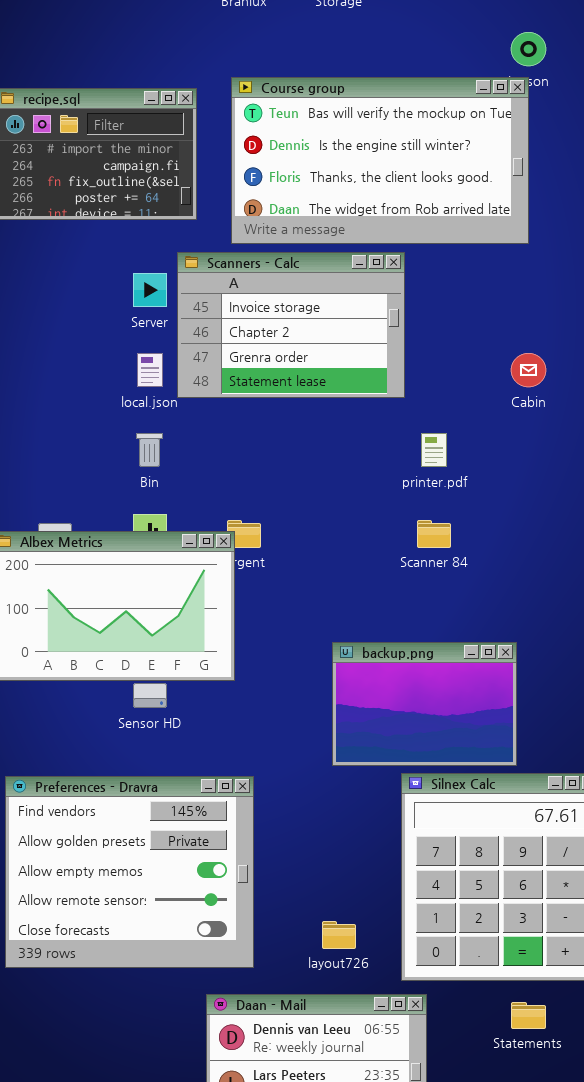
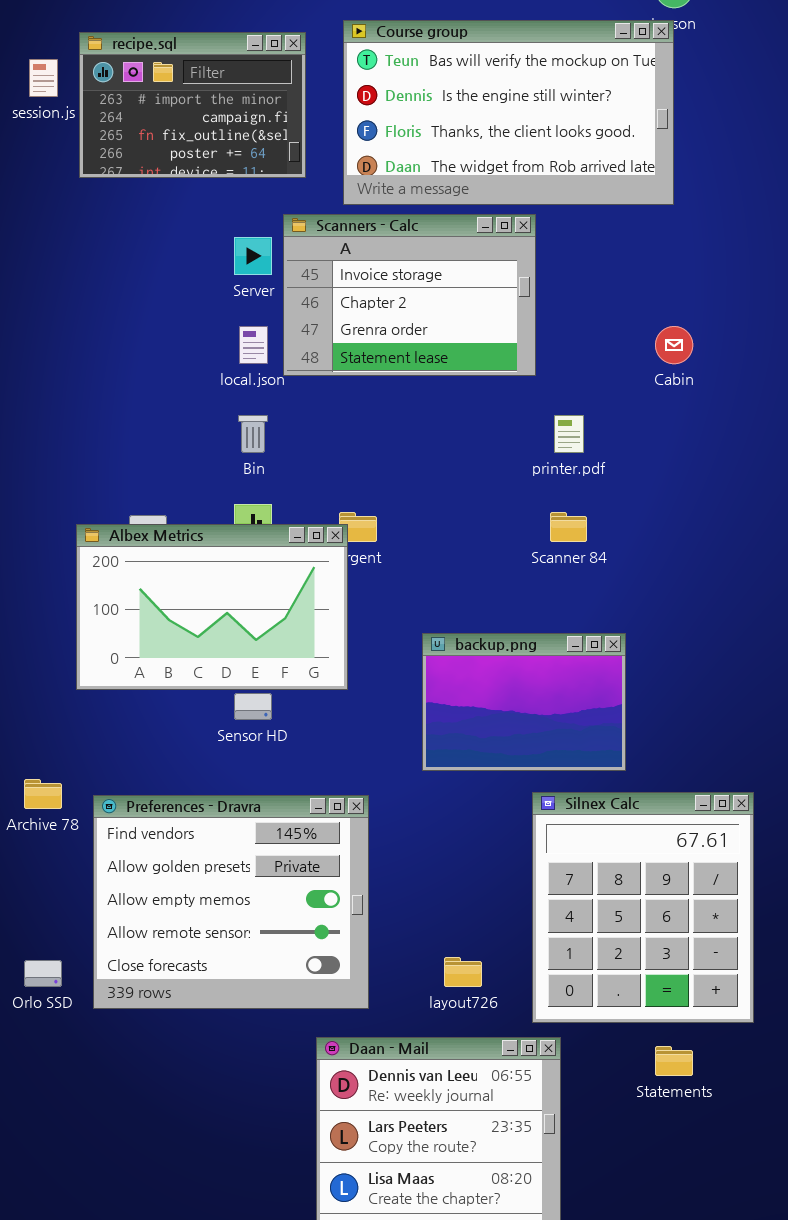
backup.png: [332,642,517,766] -> [422,633,626,771], moved

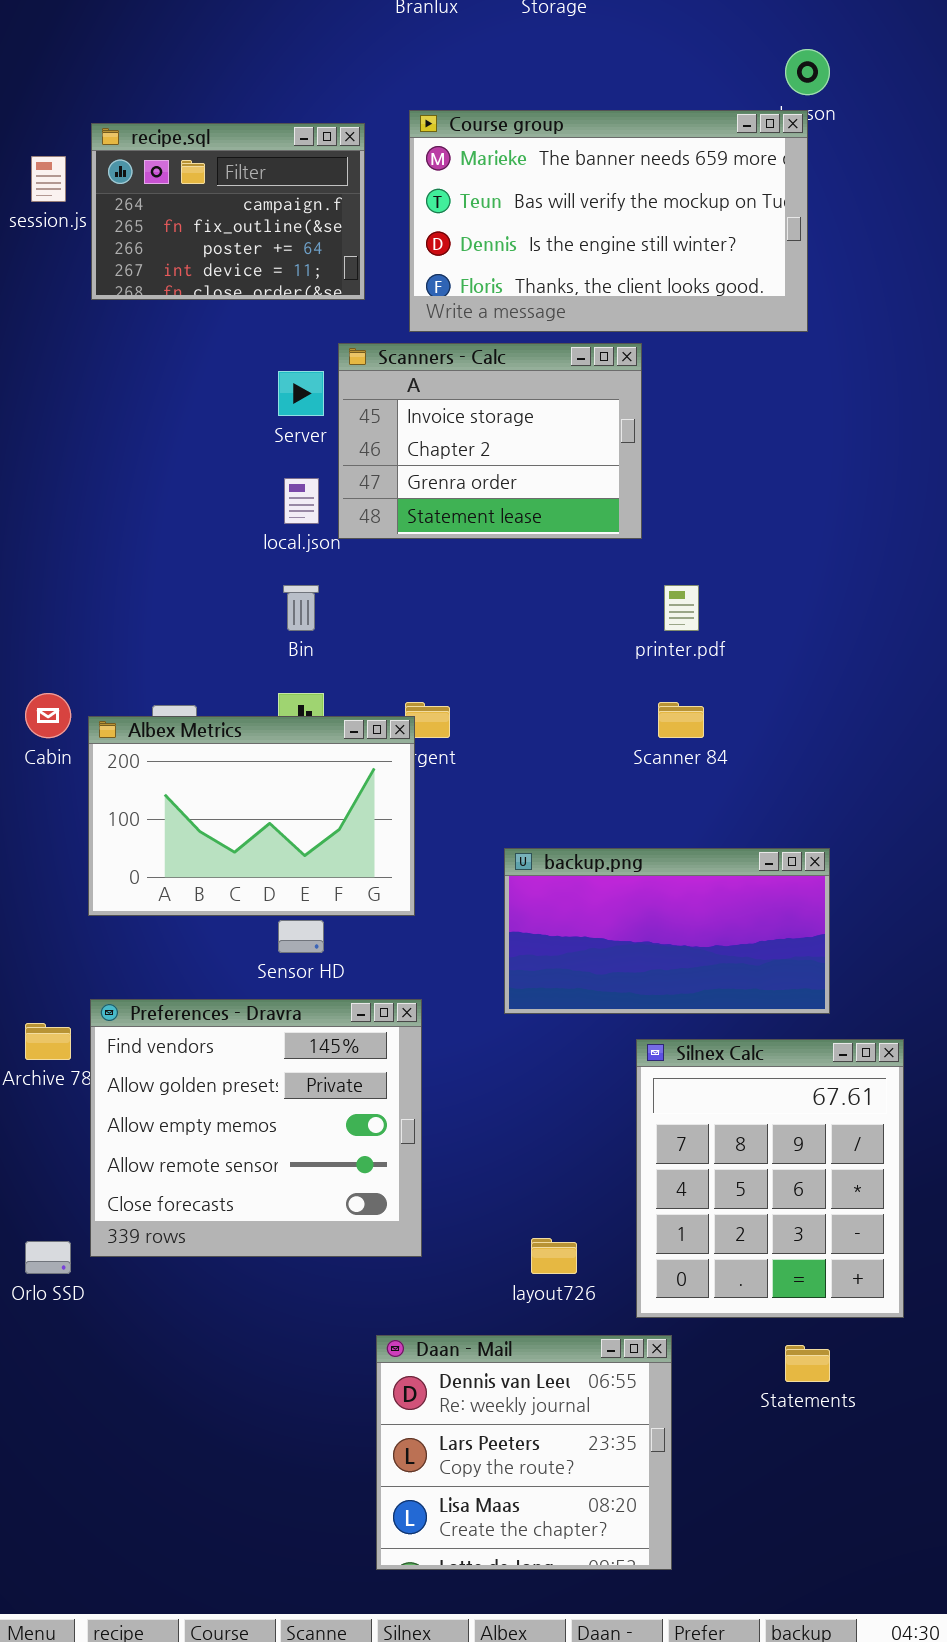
Course group: [343,20,674,205] -> [409,110,808,332], scrolled up 1 row
recipe.sql: [79,32,306,178] -> [91,123,365,300], scrolled down 1 row
Cabin: [655,326,693,364] -> [25,693,71,738], moved
backup.png: [422,633,626,771] -> [504,848,830,1014], resized
Preferences - Dravra: [93,795,369,1009] -> [90,999,422,1257], moved

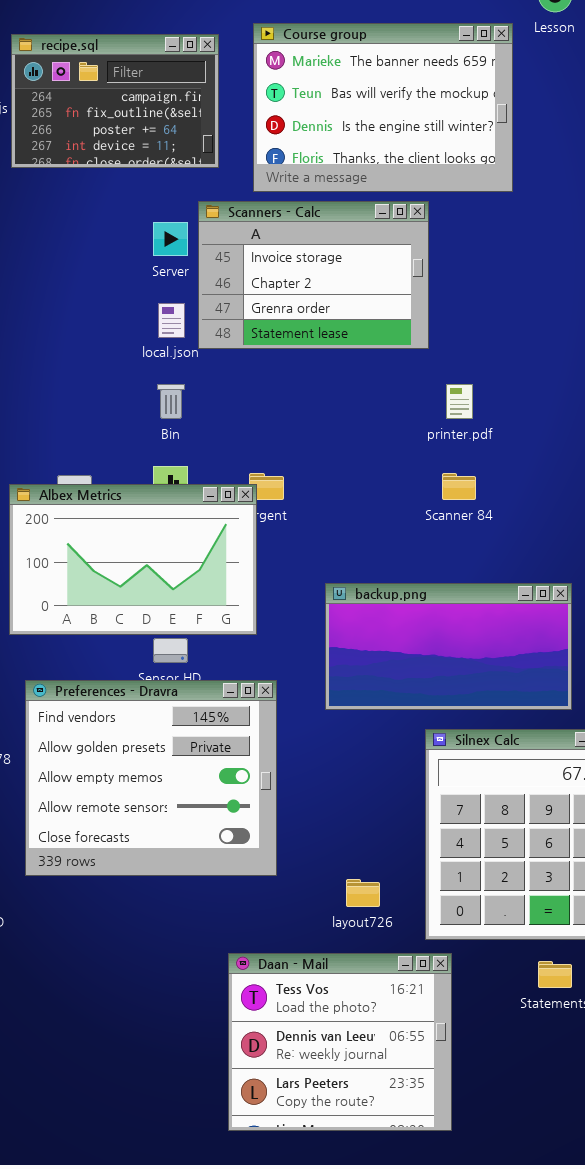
Course group: [409,110,808,332] -> [253,23,513,192], resized
Preferences - Dravra: [90,999,422,1257] -> [25,680,277,876], moved
Daan - Mail: [376,1335,672,1570] -> [228,953,452,1131], scrolled up 1 row

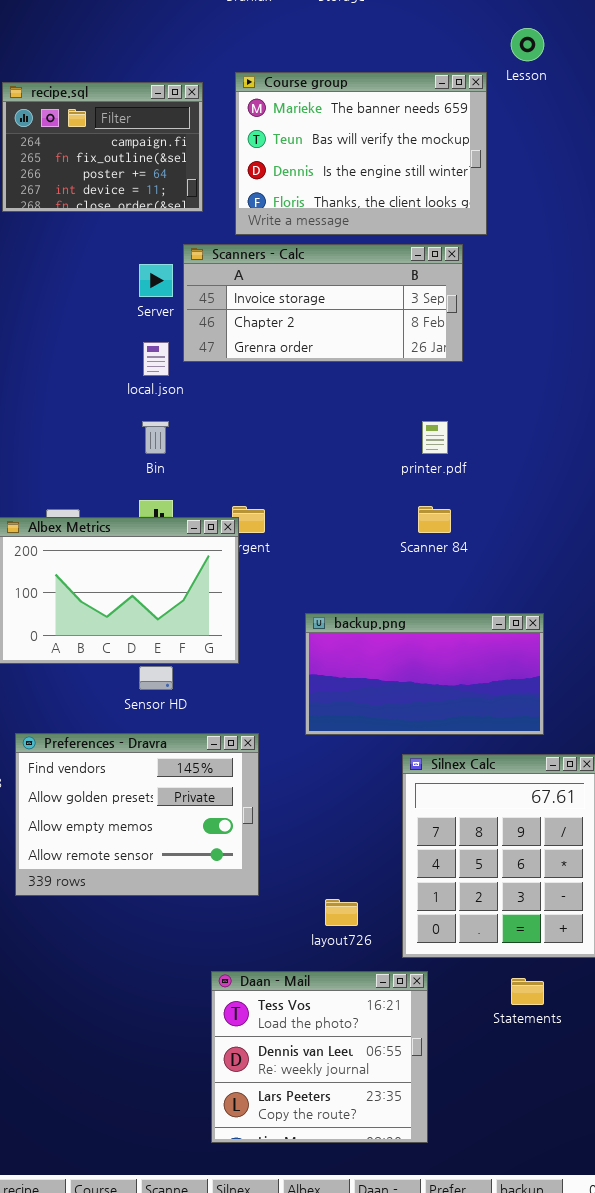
Scanners - Calc: [198,201,429,349] -> [183,244,463,362], resized
Preferences - Dravra: [25,680,277,876] -> [15,733,259,896], resized

